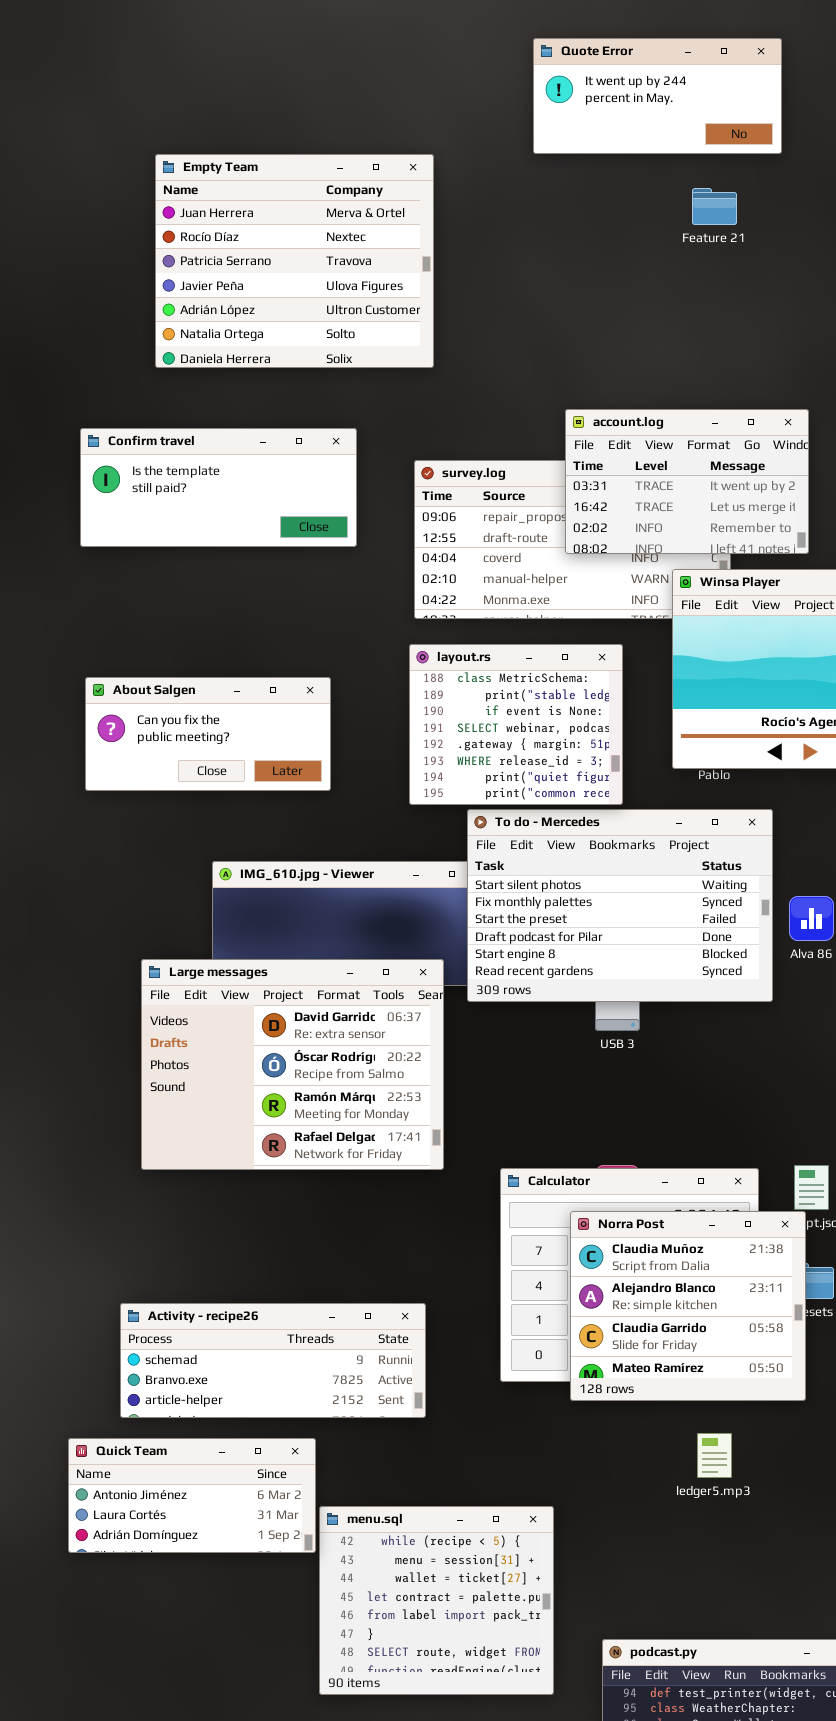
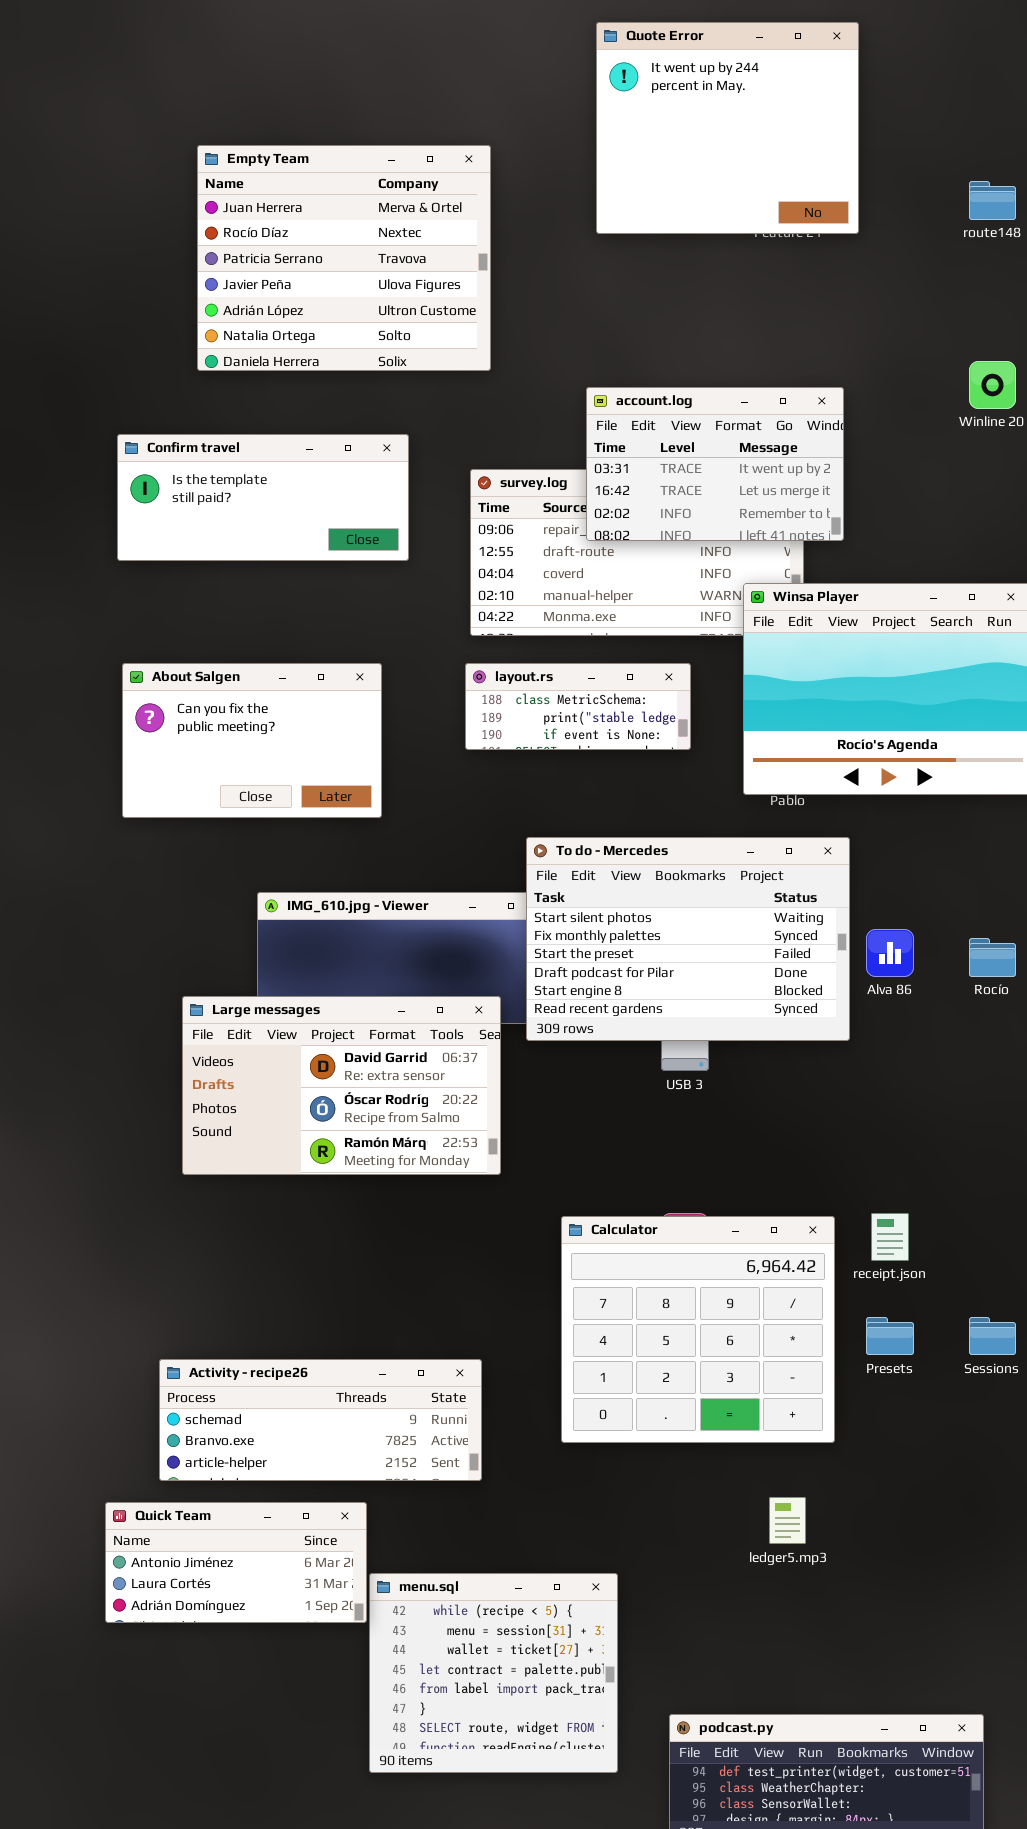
Quote Error: [533,38,782,154] -> [596,22,859,234], resized
account.log: [565,409,809,554] -> [586,387,844,541], moved
layout.rs: [409,644,623,805] -> [465,663,691,750], resized
About Salgen: [85,677,331,791] -> [122,663,382,818], resized
Large messages: [141,959,444,1170] -> [182,996,501,1175], resized
Norra Post: [570,1211,806,1401] -> none, closed

